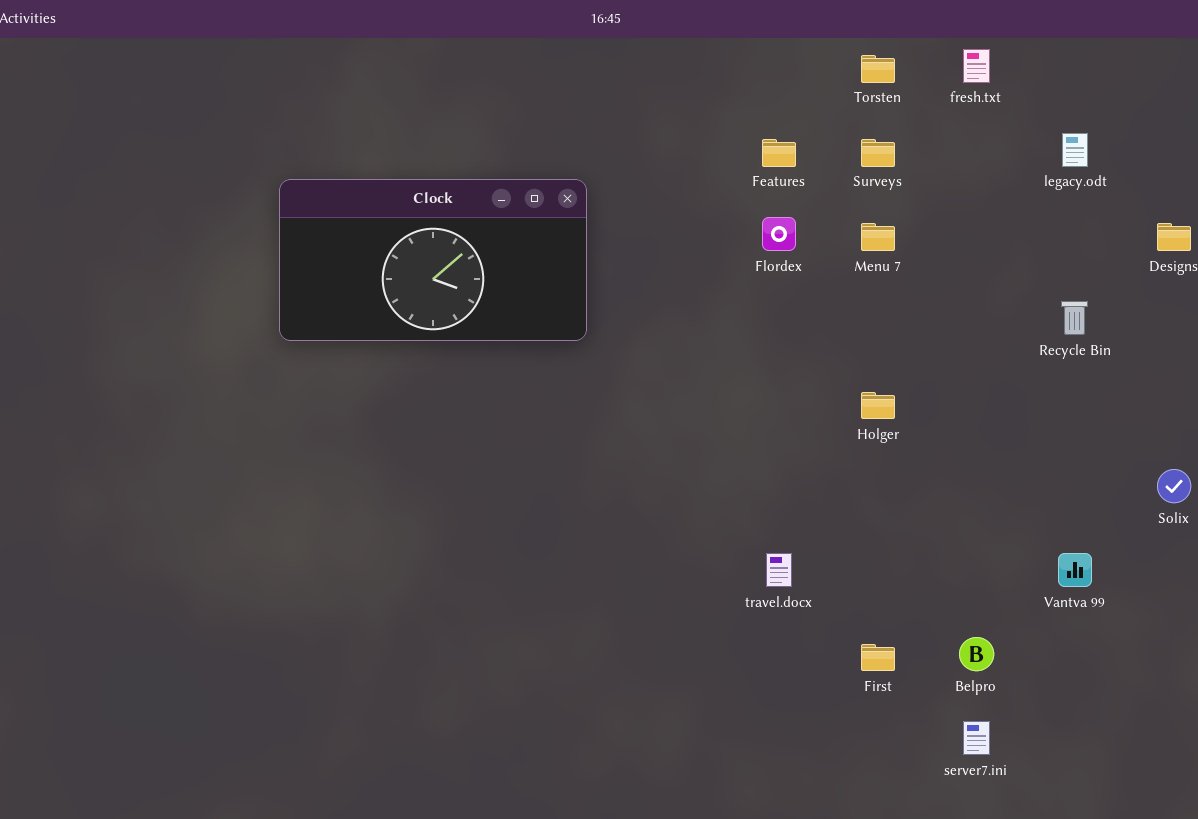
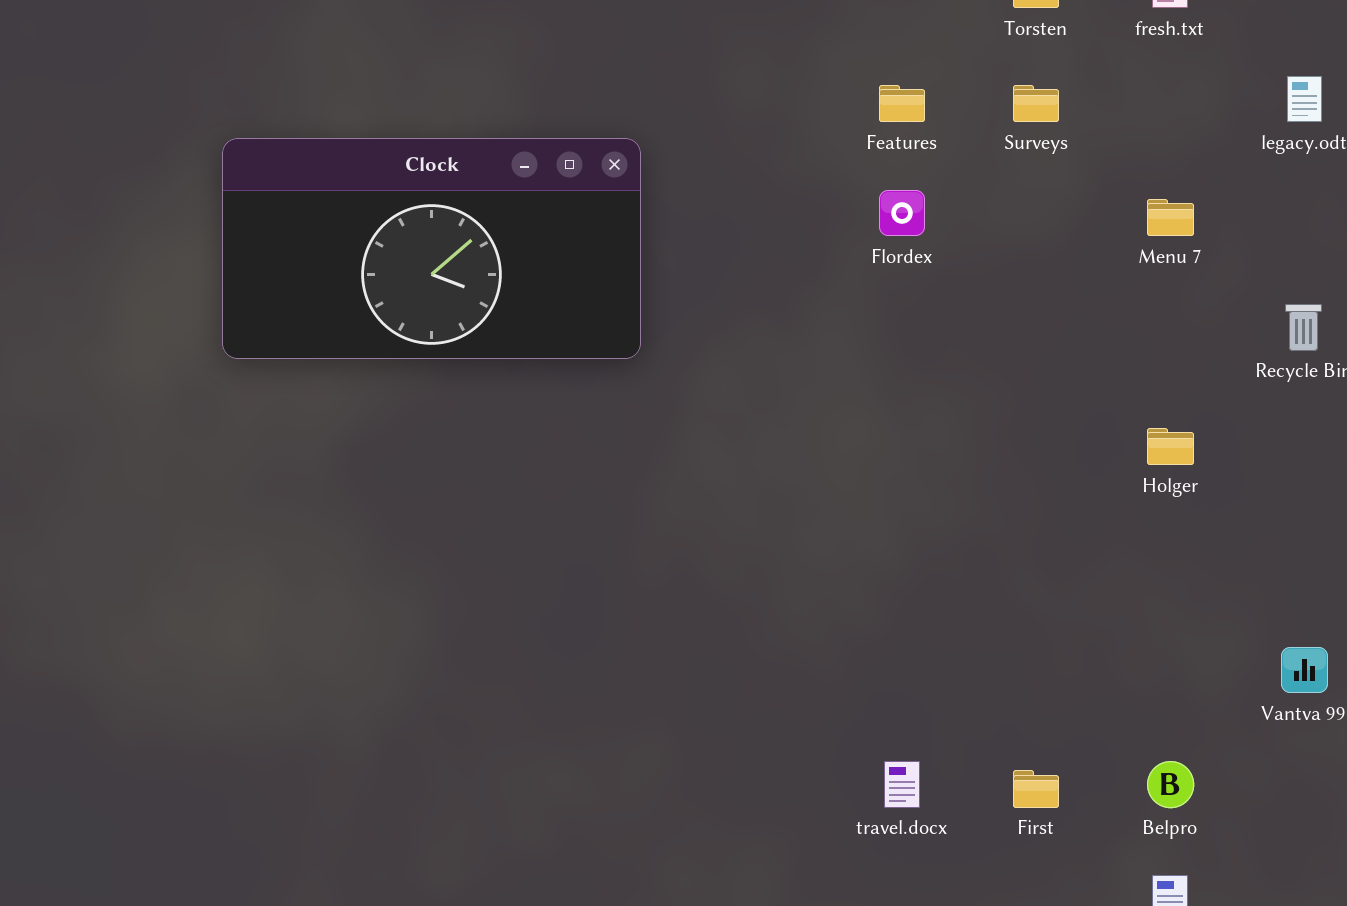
Menu 7: [861,223,895,251] -> [1147,199,1194,236], moved
Holger: [861,392,895,419] -> [1147,428,1194,465], moved
travel.docx: [766,553,792,587] -> [884,761,920,808], moved

